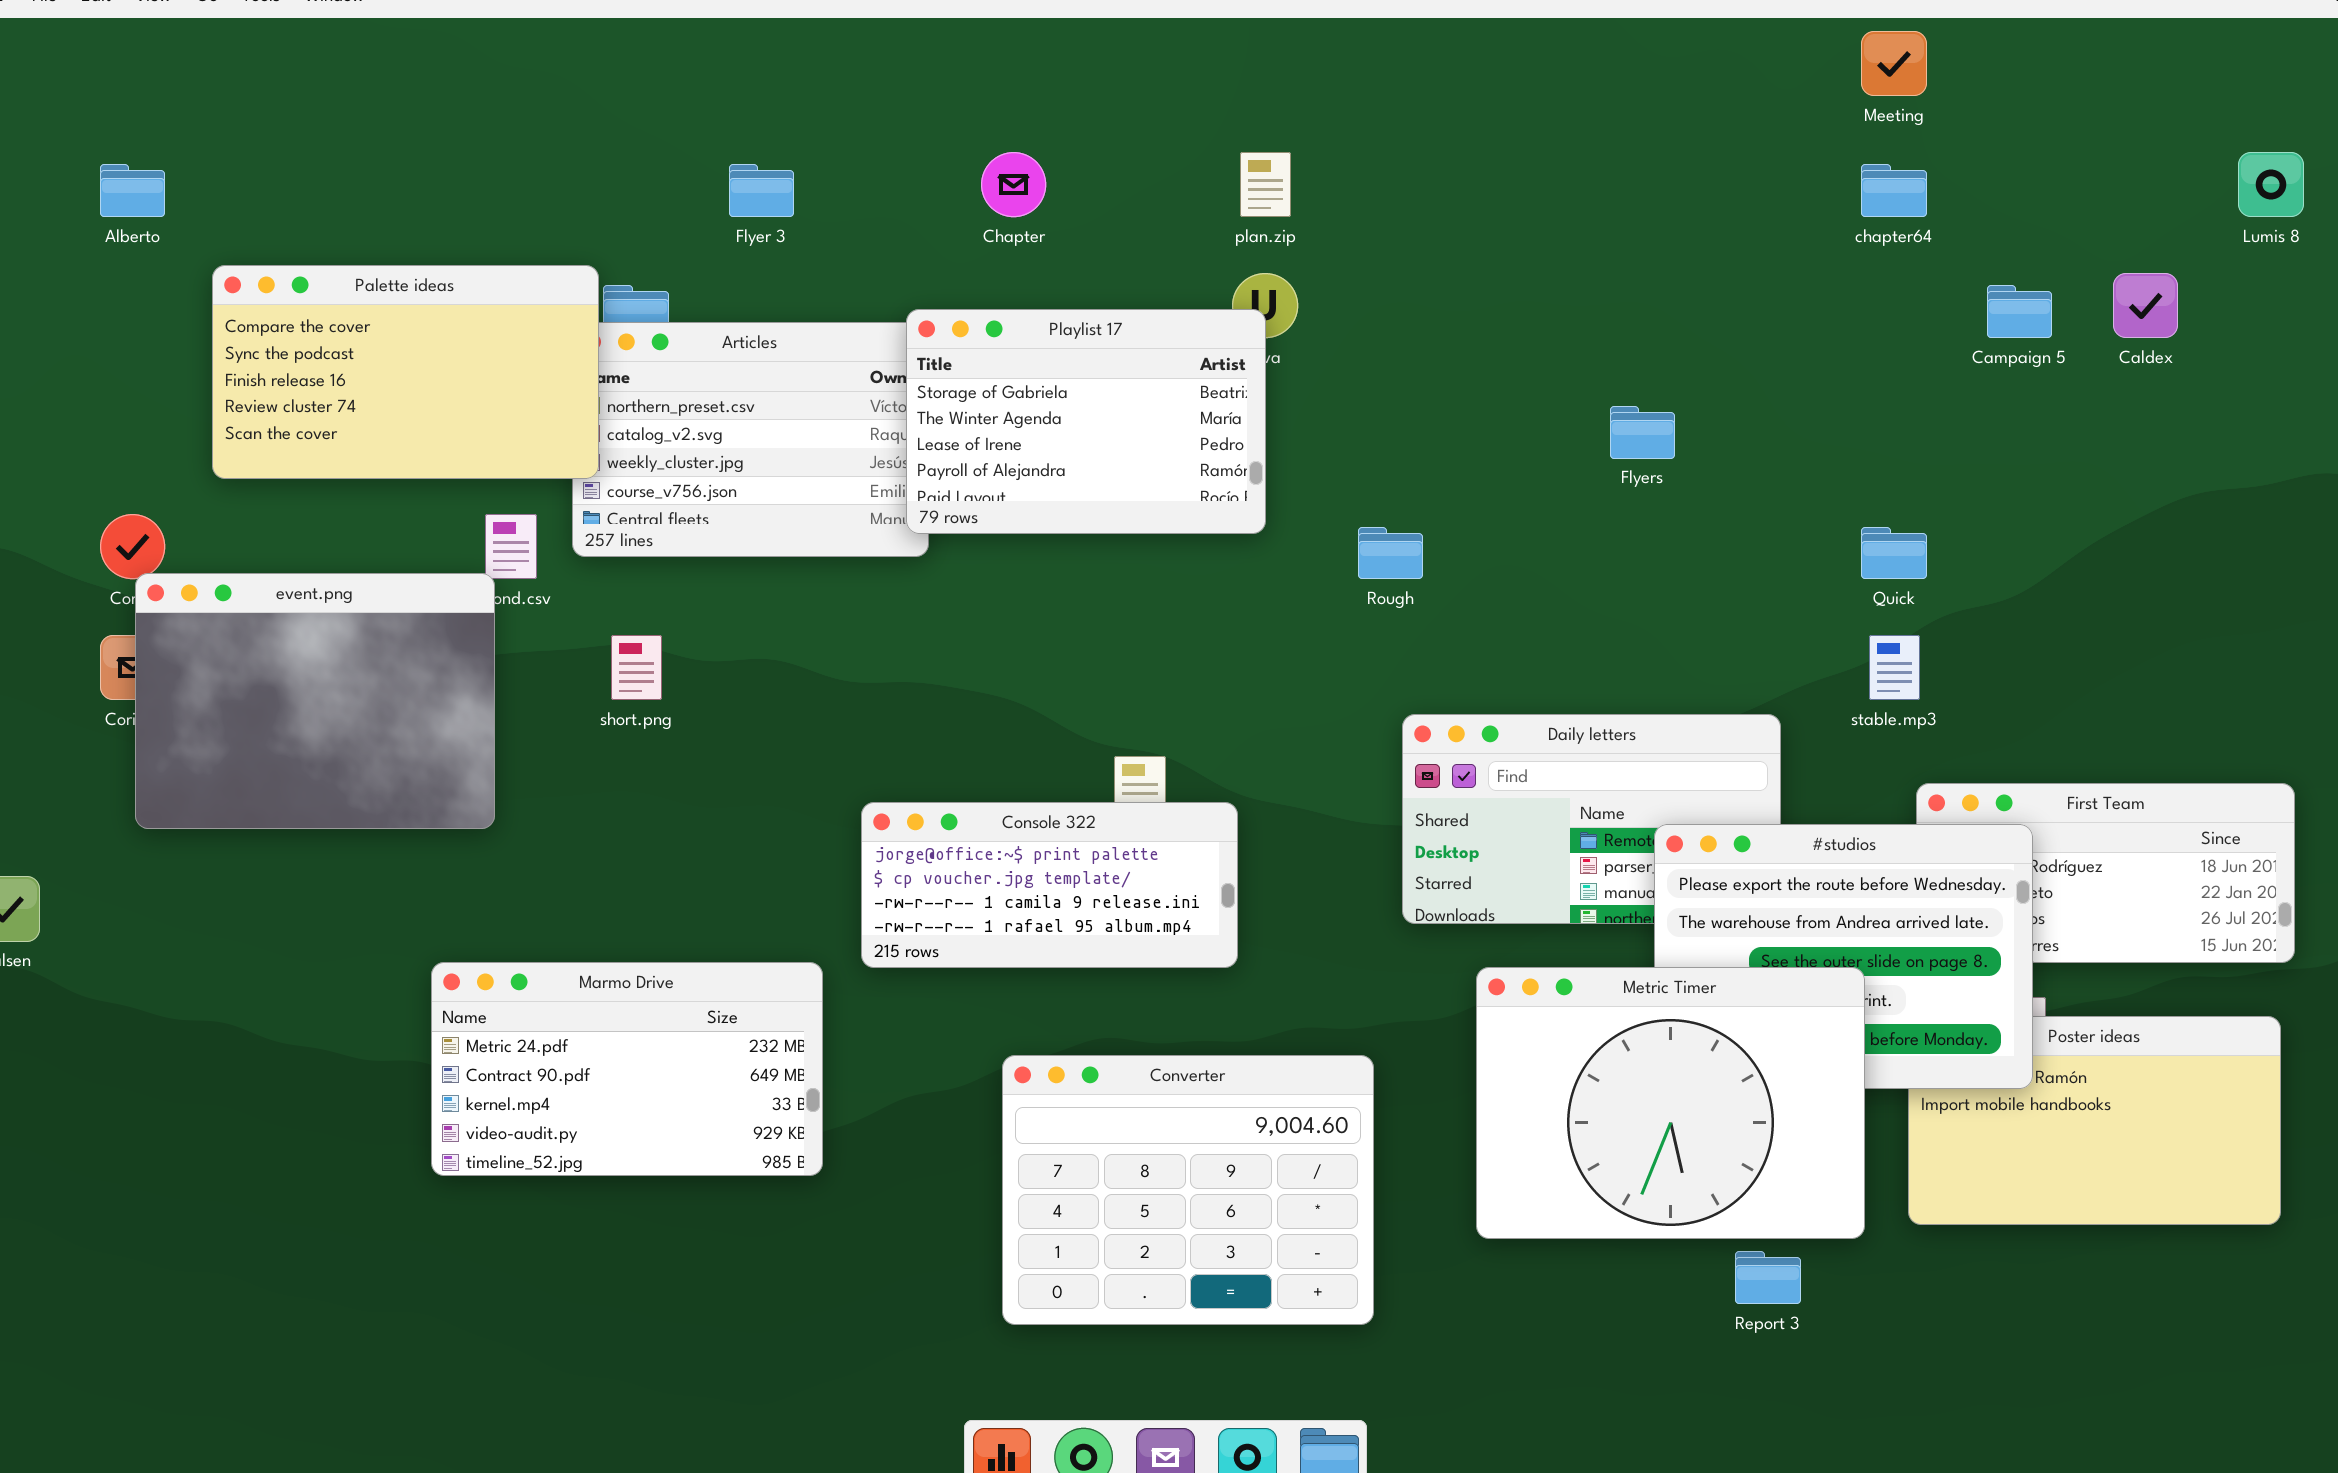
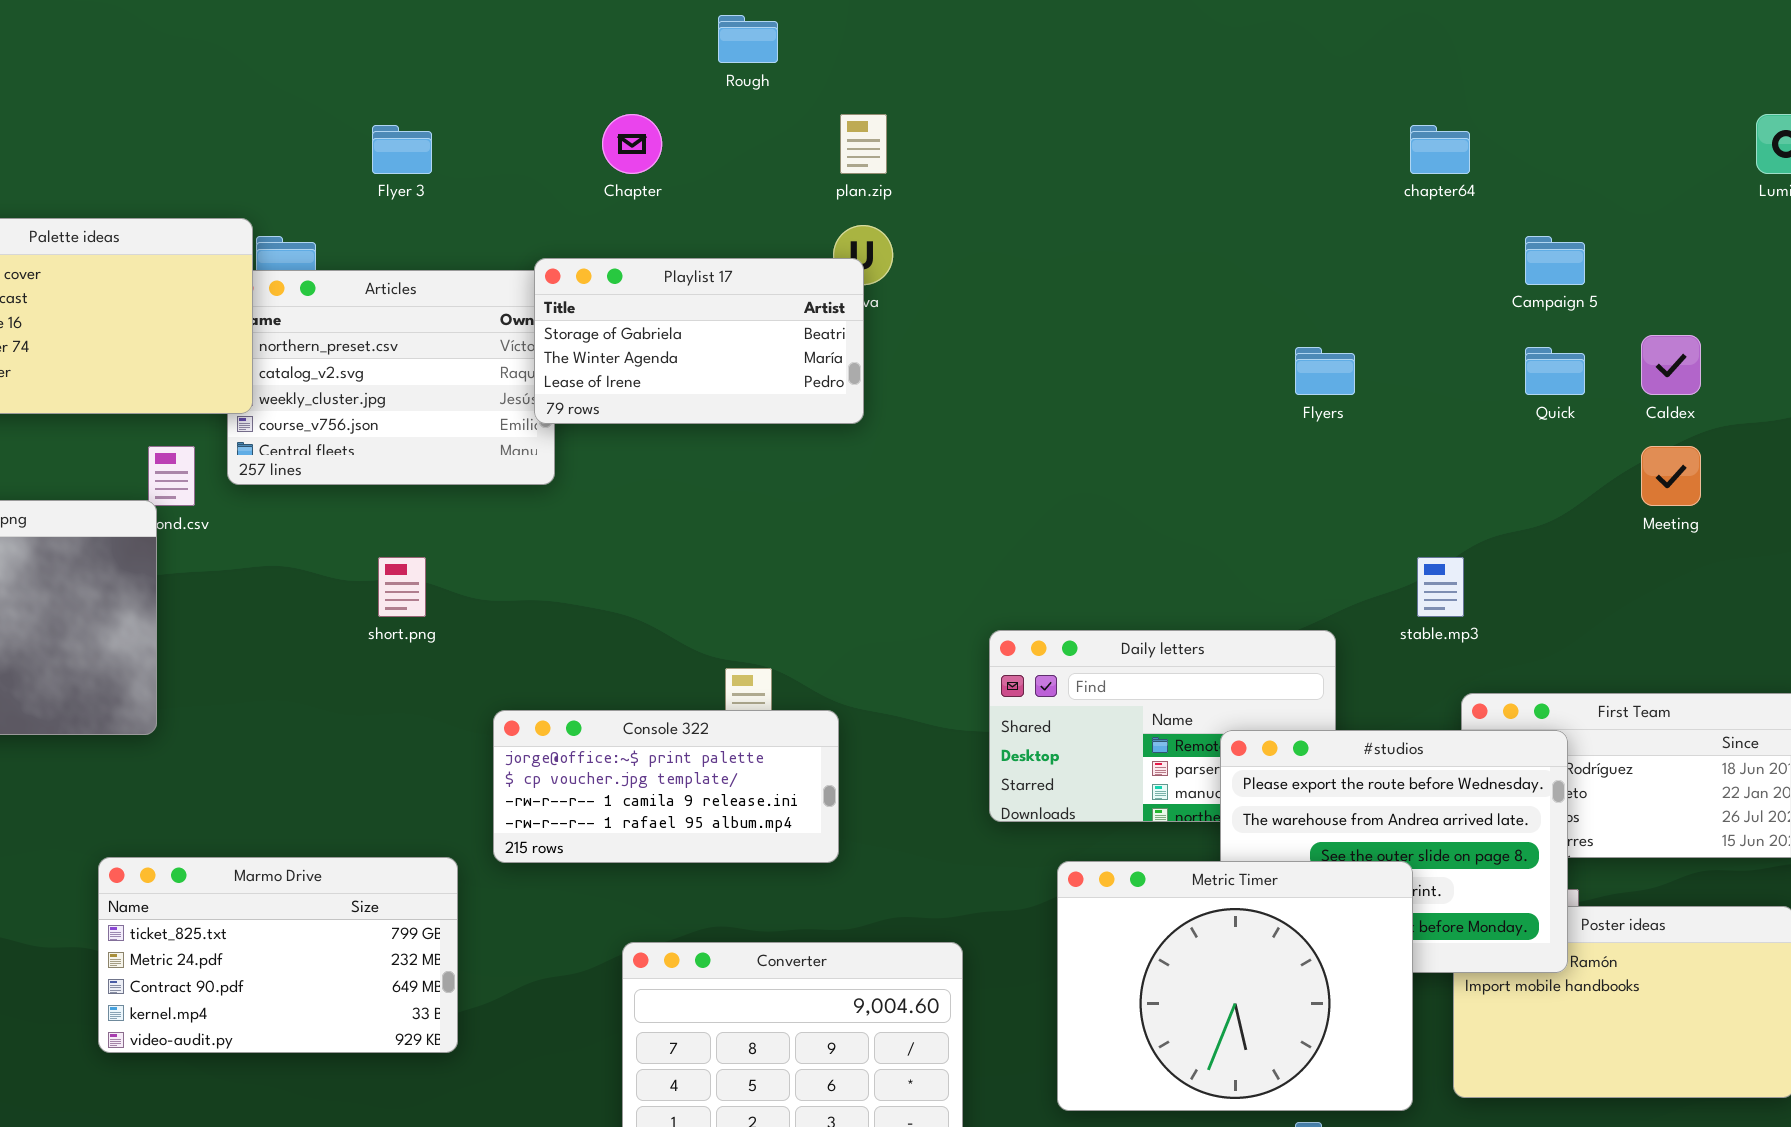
Meeting: [1861,31,1927,96] -> [1641,446,1701,506], moved
Caldex: [2113,273,2178,338] -> [1641,335,1701,395], moved
Playlist 17: [906,309,1266,534] -> [534,258,864,424], resized
Flyers: [1610,406,1675,459] -> [1295,347,1355,395], moved
Rough: [1358,527,1423,579] -> [718,15,778,63], moved
Quick: [1861,527,1927,579] -> [1525,347,1585,395], moved
short.png: [611,635,662,700] -> [378,557,426,617], moved
Marmo Drive: [431,962,823,1176] -> [98,857,458,1053], scrolled up 1 row

